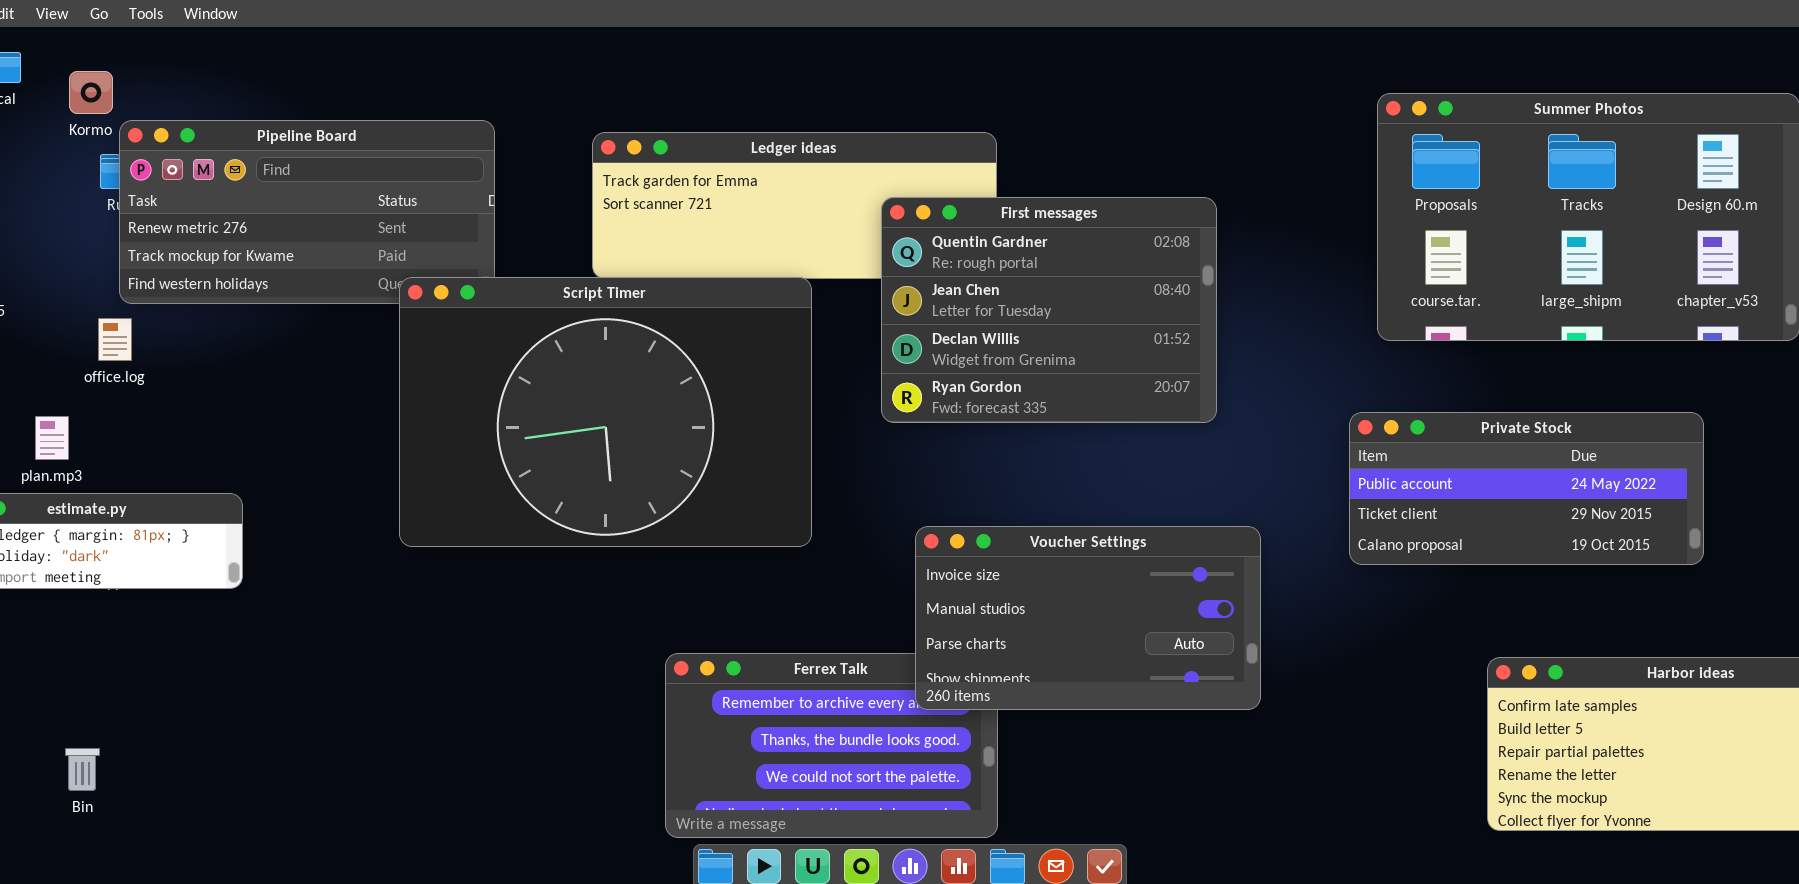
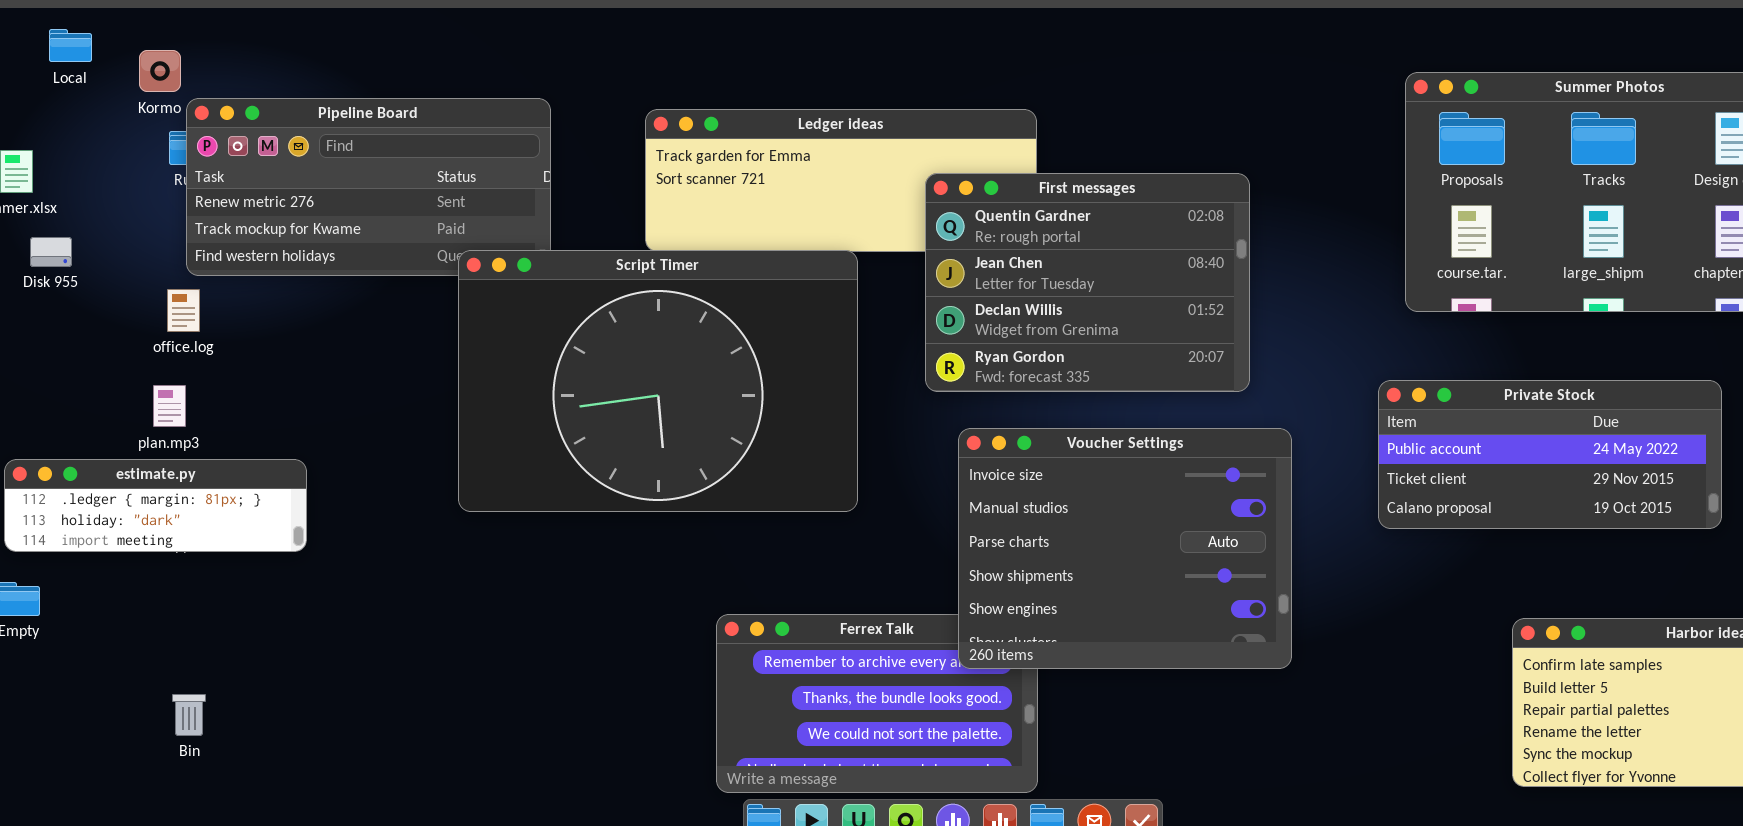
plan.mp3: [35,416,69,460] -> [153,385,186,427], moved
Voucher Settings: [915,526,1261,710] -> [958,428,1292,669], resized
Bin: [65,748,100,791] -> [172,694,206,736], moved

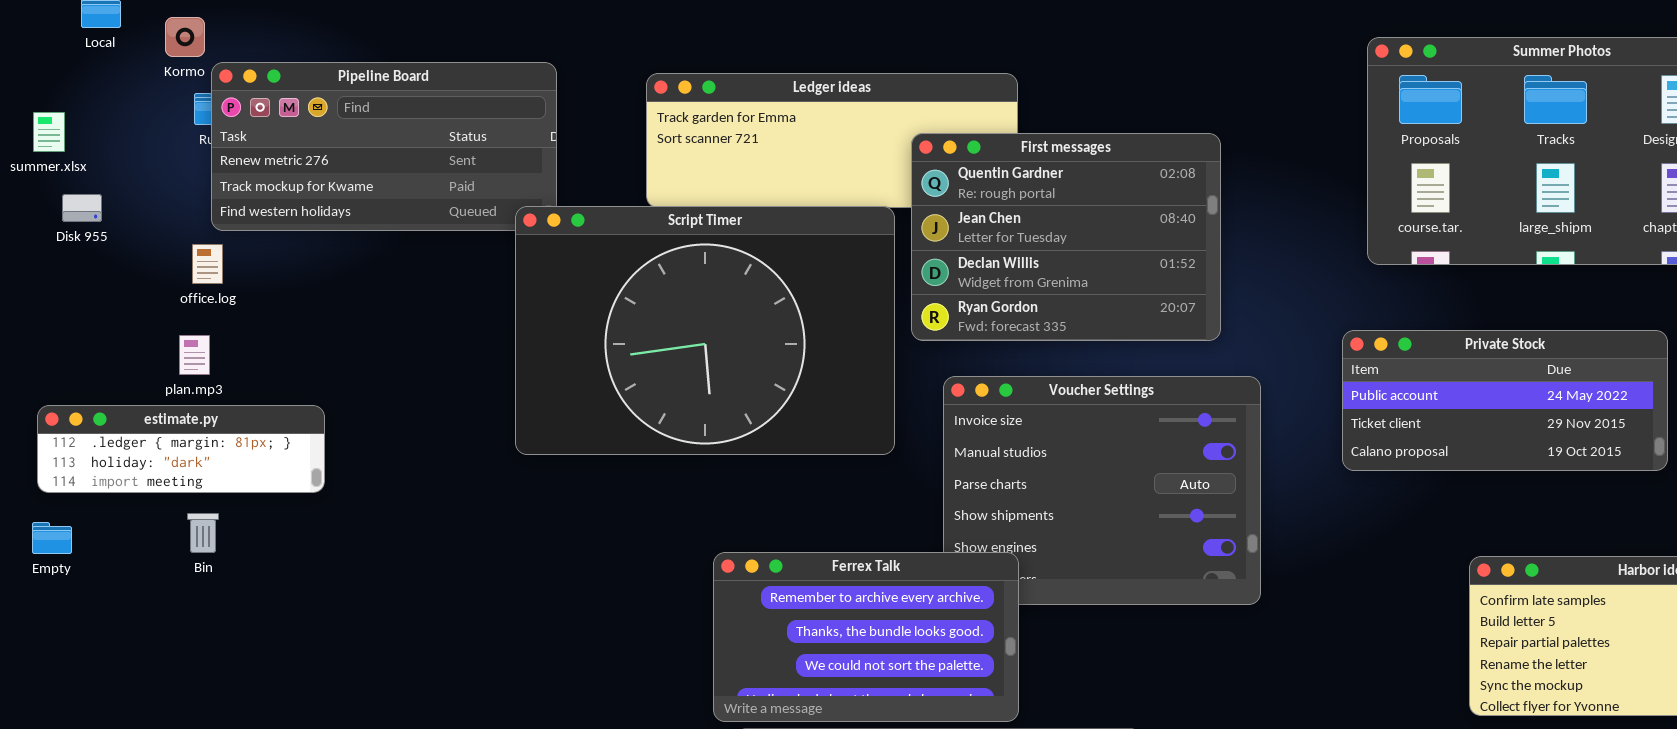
Script Timer: [458,250,858,512] -> [515,206,895,455], moved
Ferrex Talk: [716,614,1038,793] -> [713,552,1019,722], raised
Bin: [172,694,206,736] -> [187,513,219,553], moved

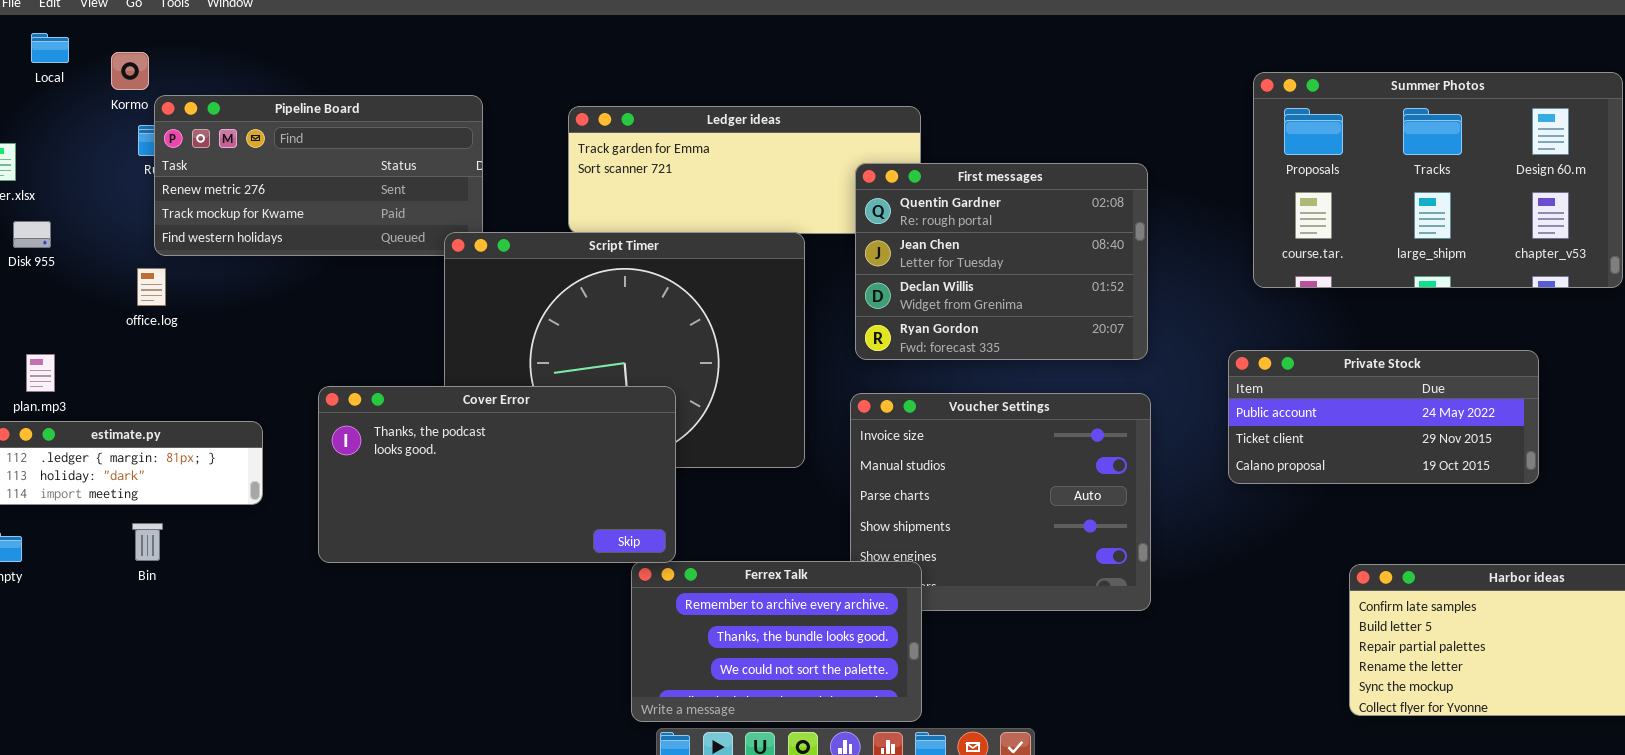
First messages: [911,133,1221,341] -> [855,163,1148,360], moved
plan.mp3: [179,335,210,375] -> [26,354,55,392], moved
Cover Error: none -> [318,386,676,563], opened

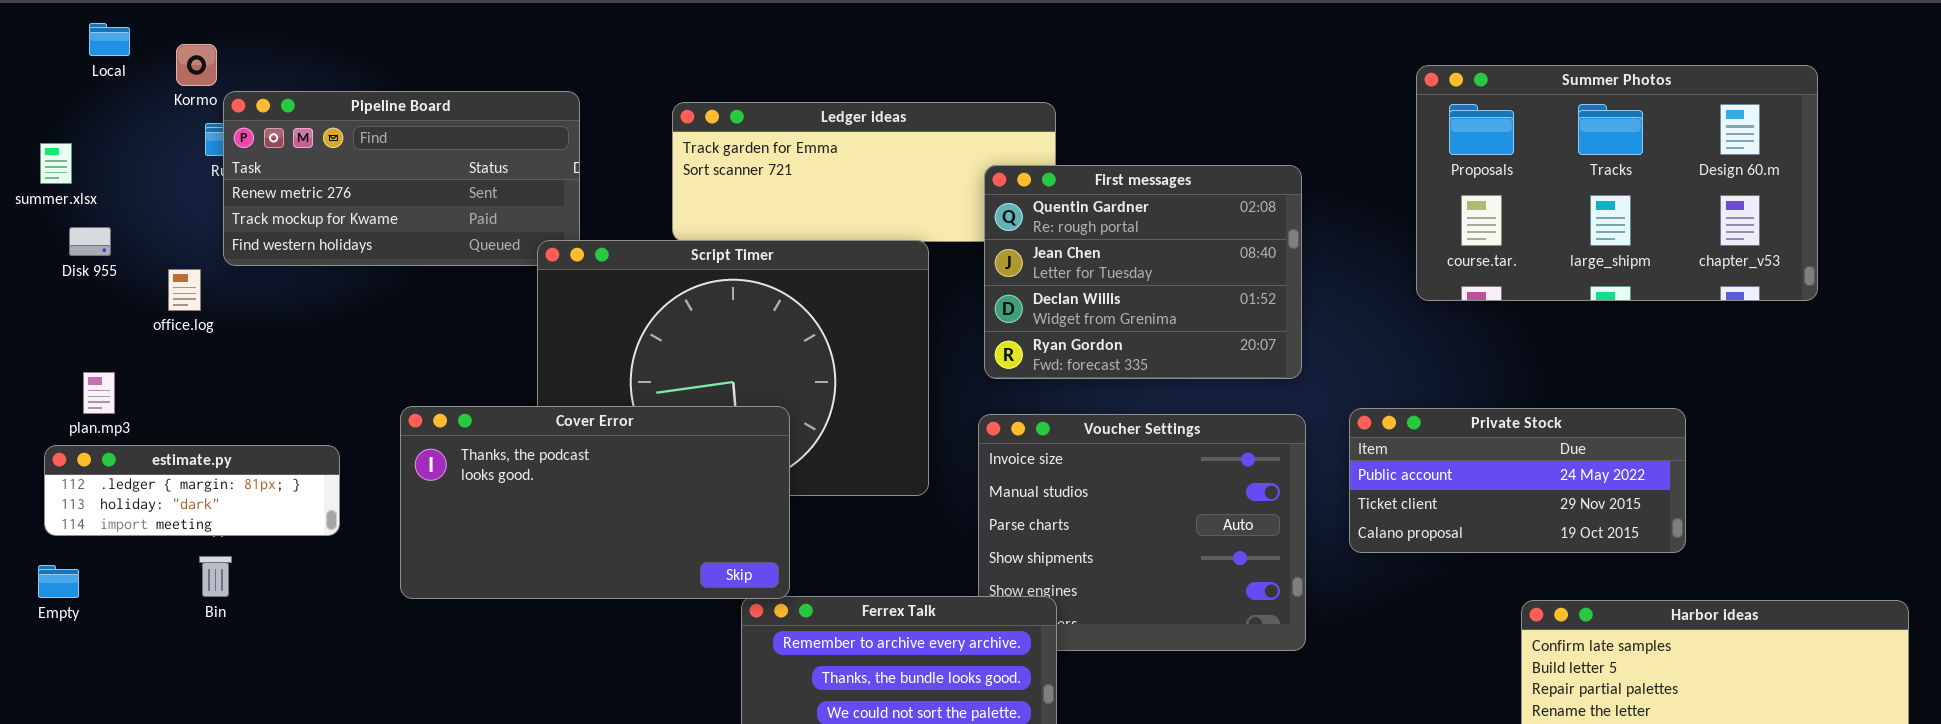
office.log: [137,268,166,306] -> [168,269,201,311], moved
Private Stock: [1228,350,1539,484] -> [1349,408,1686,553], moved

